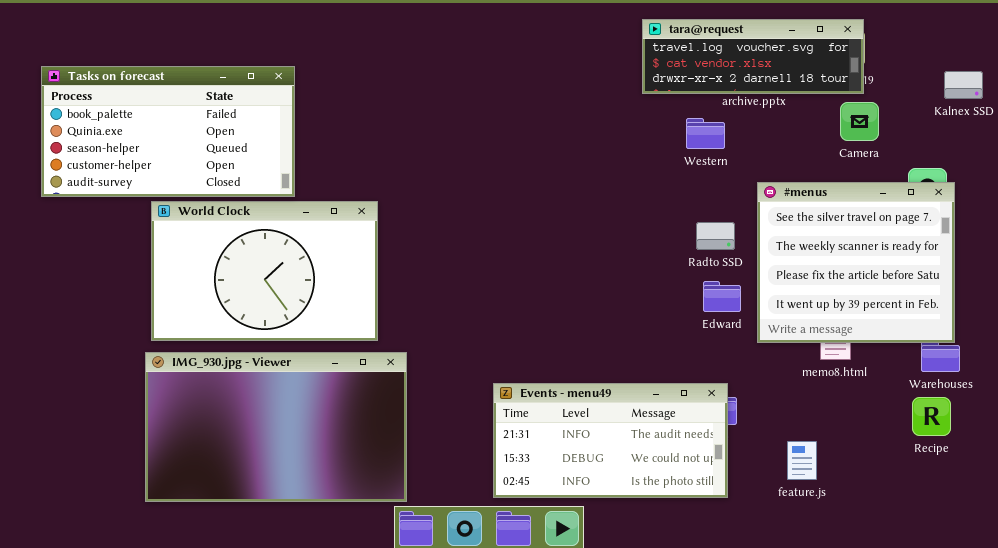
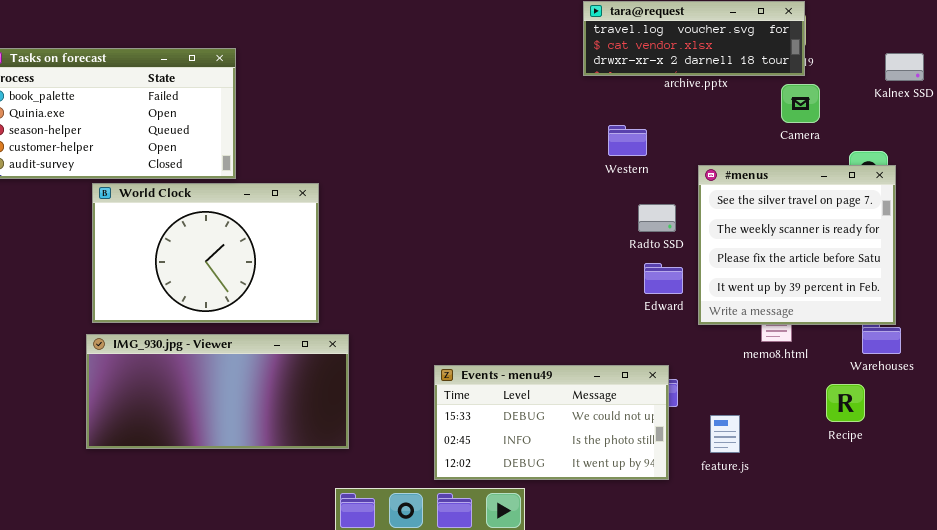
Western: [686,118,725,149] -> [608,125,647,156], moved
IMG_930.jpg - Viewer: [145,352,407,502] -> [86,334,349,449], resized
Events - menu49: [493,383,728,498] -> [434,365,669,480], scrolled down 1 row
Recipe: [912,397,951,436] -> [826,384,865,422], moved
feature.js: [787,441,817,480] -> [710,415,740,453], moved

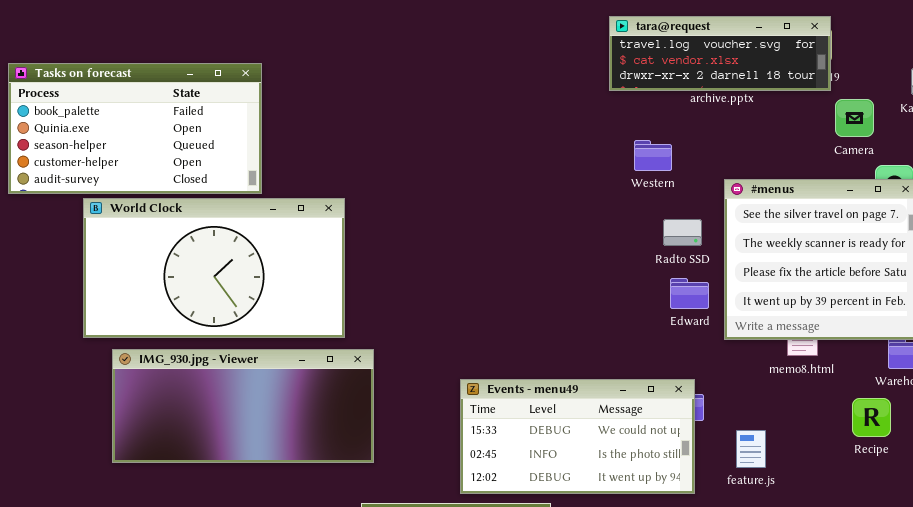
Camera: [781,84,820,123] -> [835,99,874,137], moved
World Clock: [92,183,319,323] -> [83,198,345,338], resized

